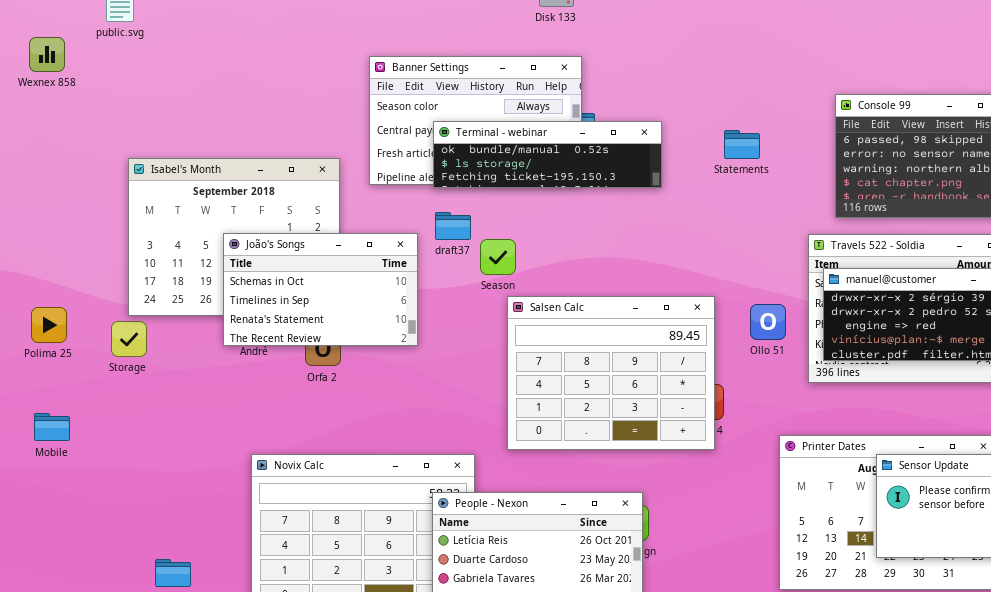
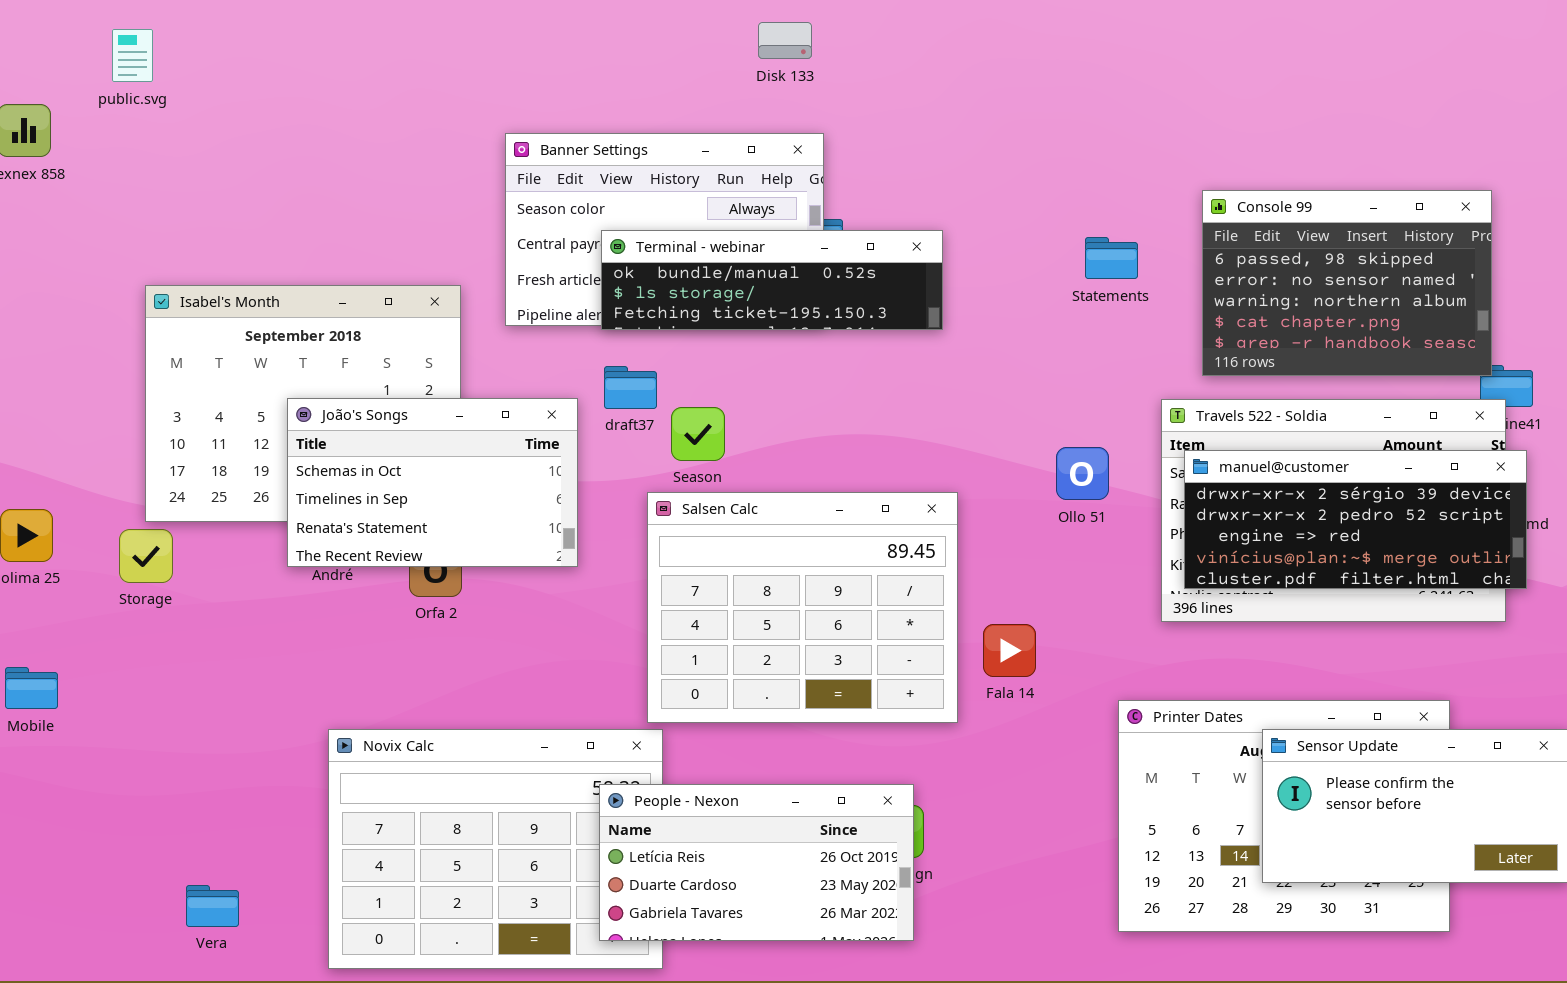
Statements: [724,130,760,159] -> [1085,237,1138,279], moved
Salsen Calc: [507,296,715,450] -> [647,492,958,723], moved
Ollo 51: [750,304,786,340] -> [1056,447,1109,500], moved

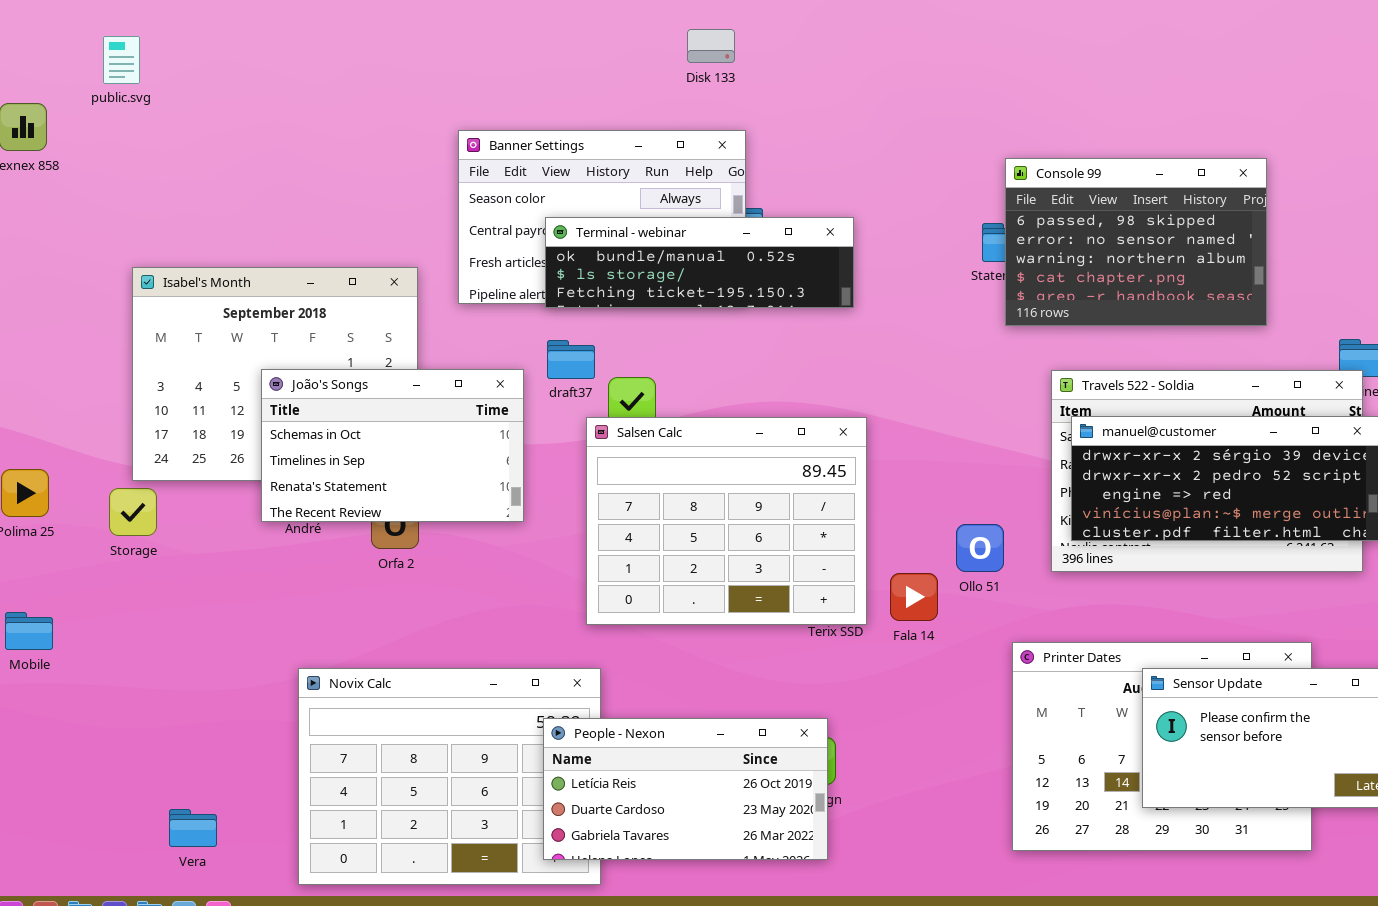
Console 99: [1202,190,1492,376] -> [1005,158,1267,326], moved
Ollo 51: [1056,447,1109,500] -> [956,524,1004,572], moved
Salsen Calc: [647,492,958,723] -> [586,417,867,625], moved

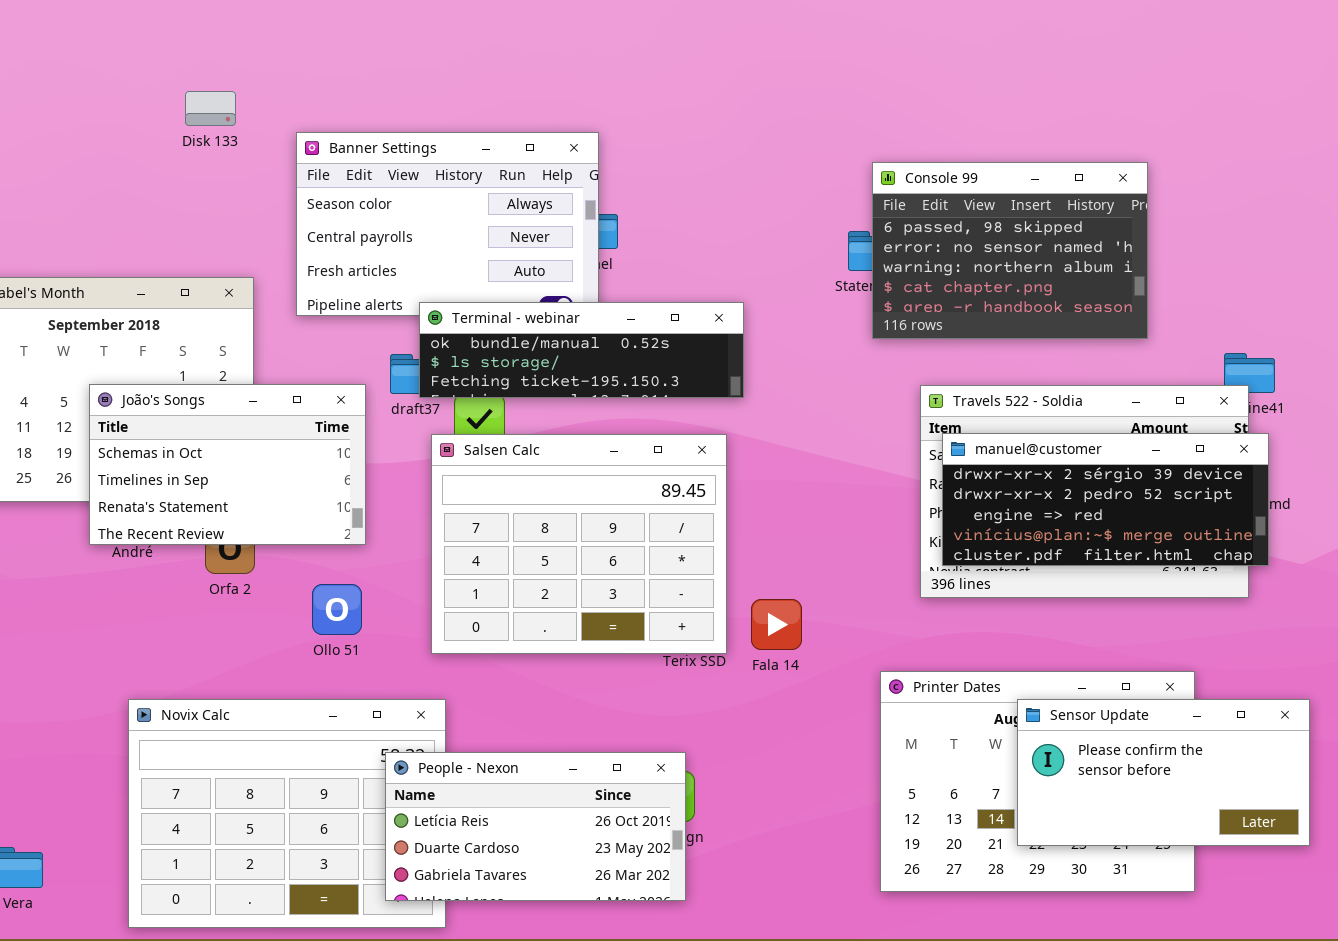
Disk 133: [687,29,735,63] -> [185,91,236,126], moved
Terminal - webinar: [545,217,854,308] -> [419,302,744,398], moved
Ollo 51: [956,524,1004,572] -> [312,584,362,635], moved

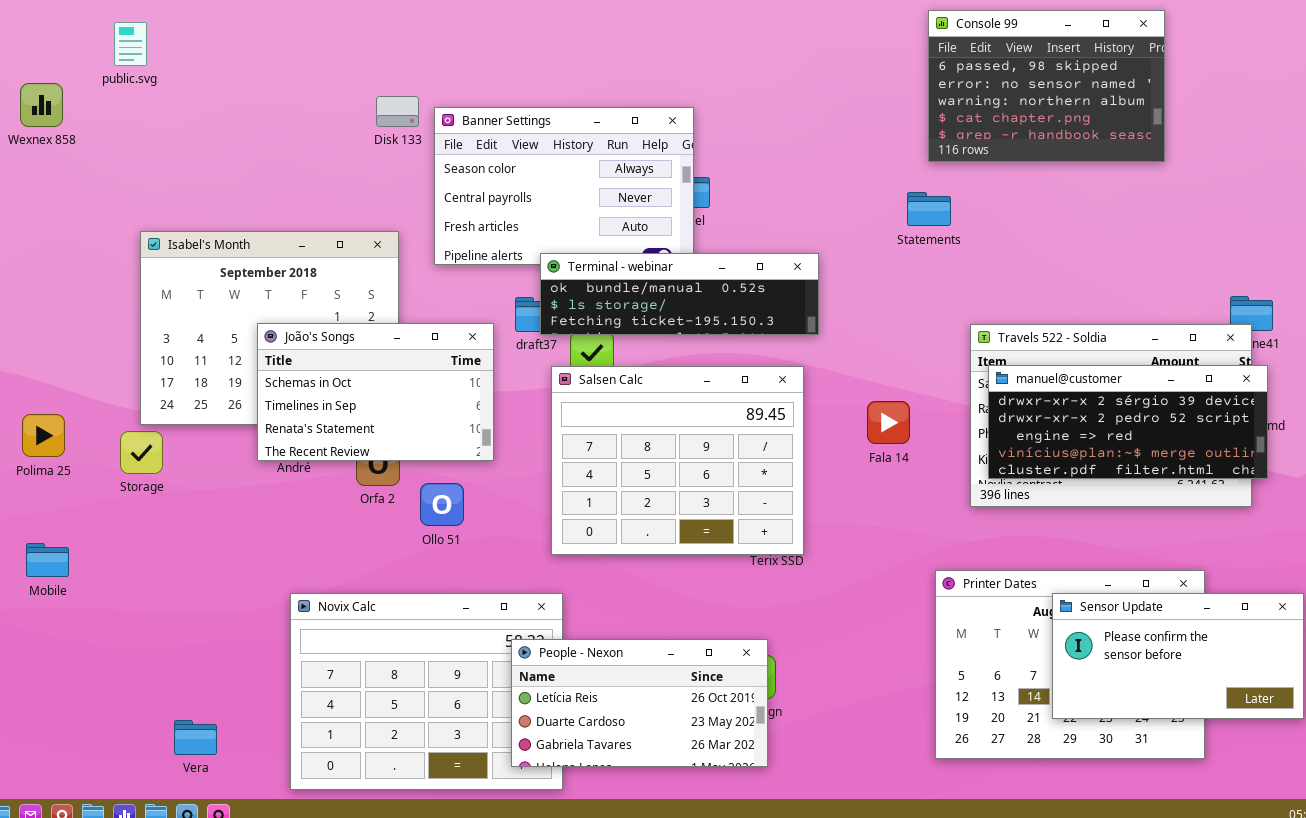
Disk 133: [185,91,236,126] -> [376,96,419,127], moved
Console 99: [872,162,1148,339] -> [928,10,1165,162], moved
Ollo 51: [312,584,362,635] -> [420,483,464,526], moved
Fala 14: [751,599,802,650] -> [867,401,910,444], moved

